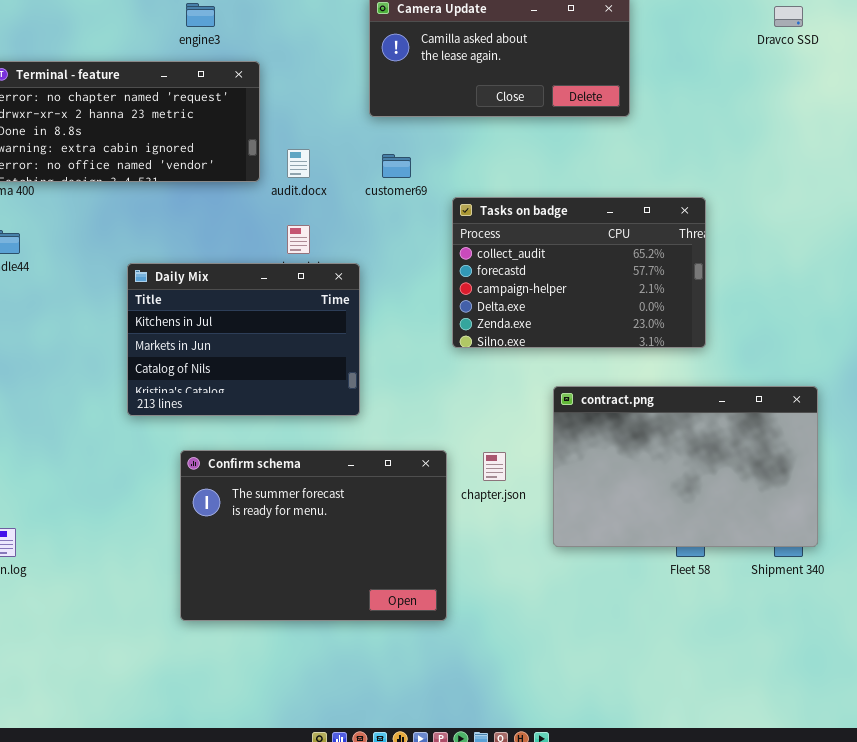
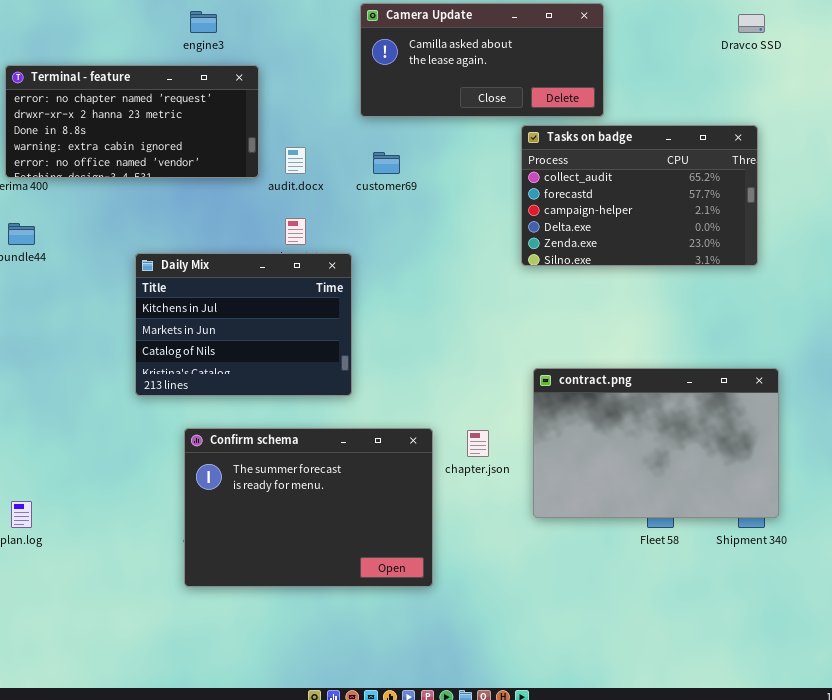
Tasks on badge: [452,197,706,348] -> [521,125,758,266], moved

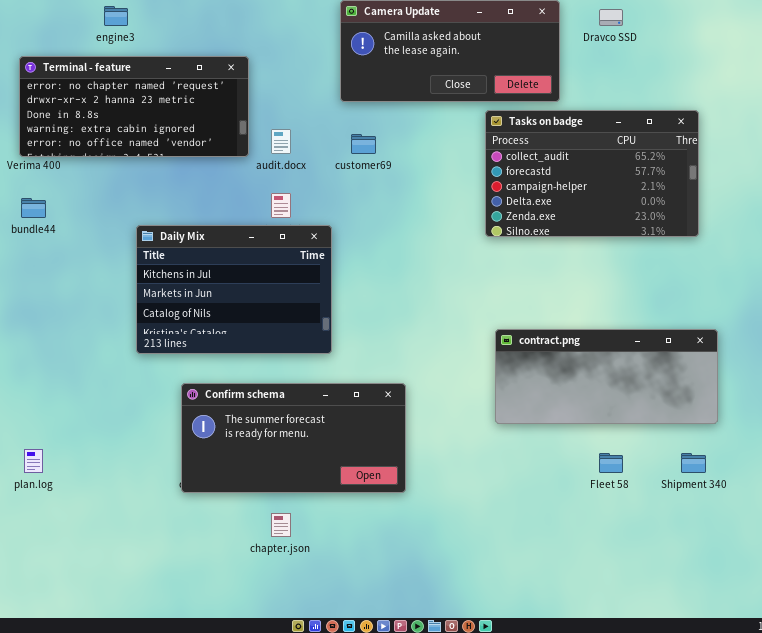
engine3: [190,11,217,33] -> [104,6,128,26], moved
Dravco SSD: [738,14,765,33] -> [599,9,623,26], moved
contract.png: [533,368,779,518] -> [495,329,718,424], resized
Confirm schema: [184,428,433,587] -> [181,383,406,493], resized
chapter.json: [467,430,489,457] -> [271,513,291,537], moved

